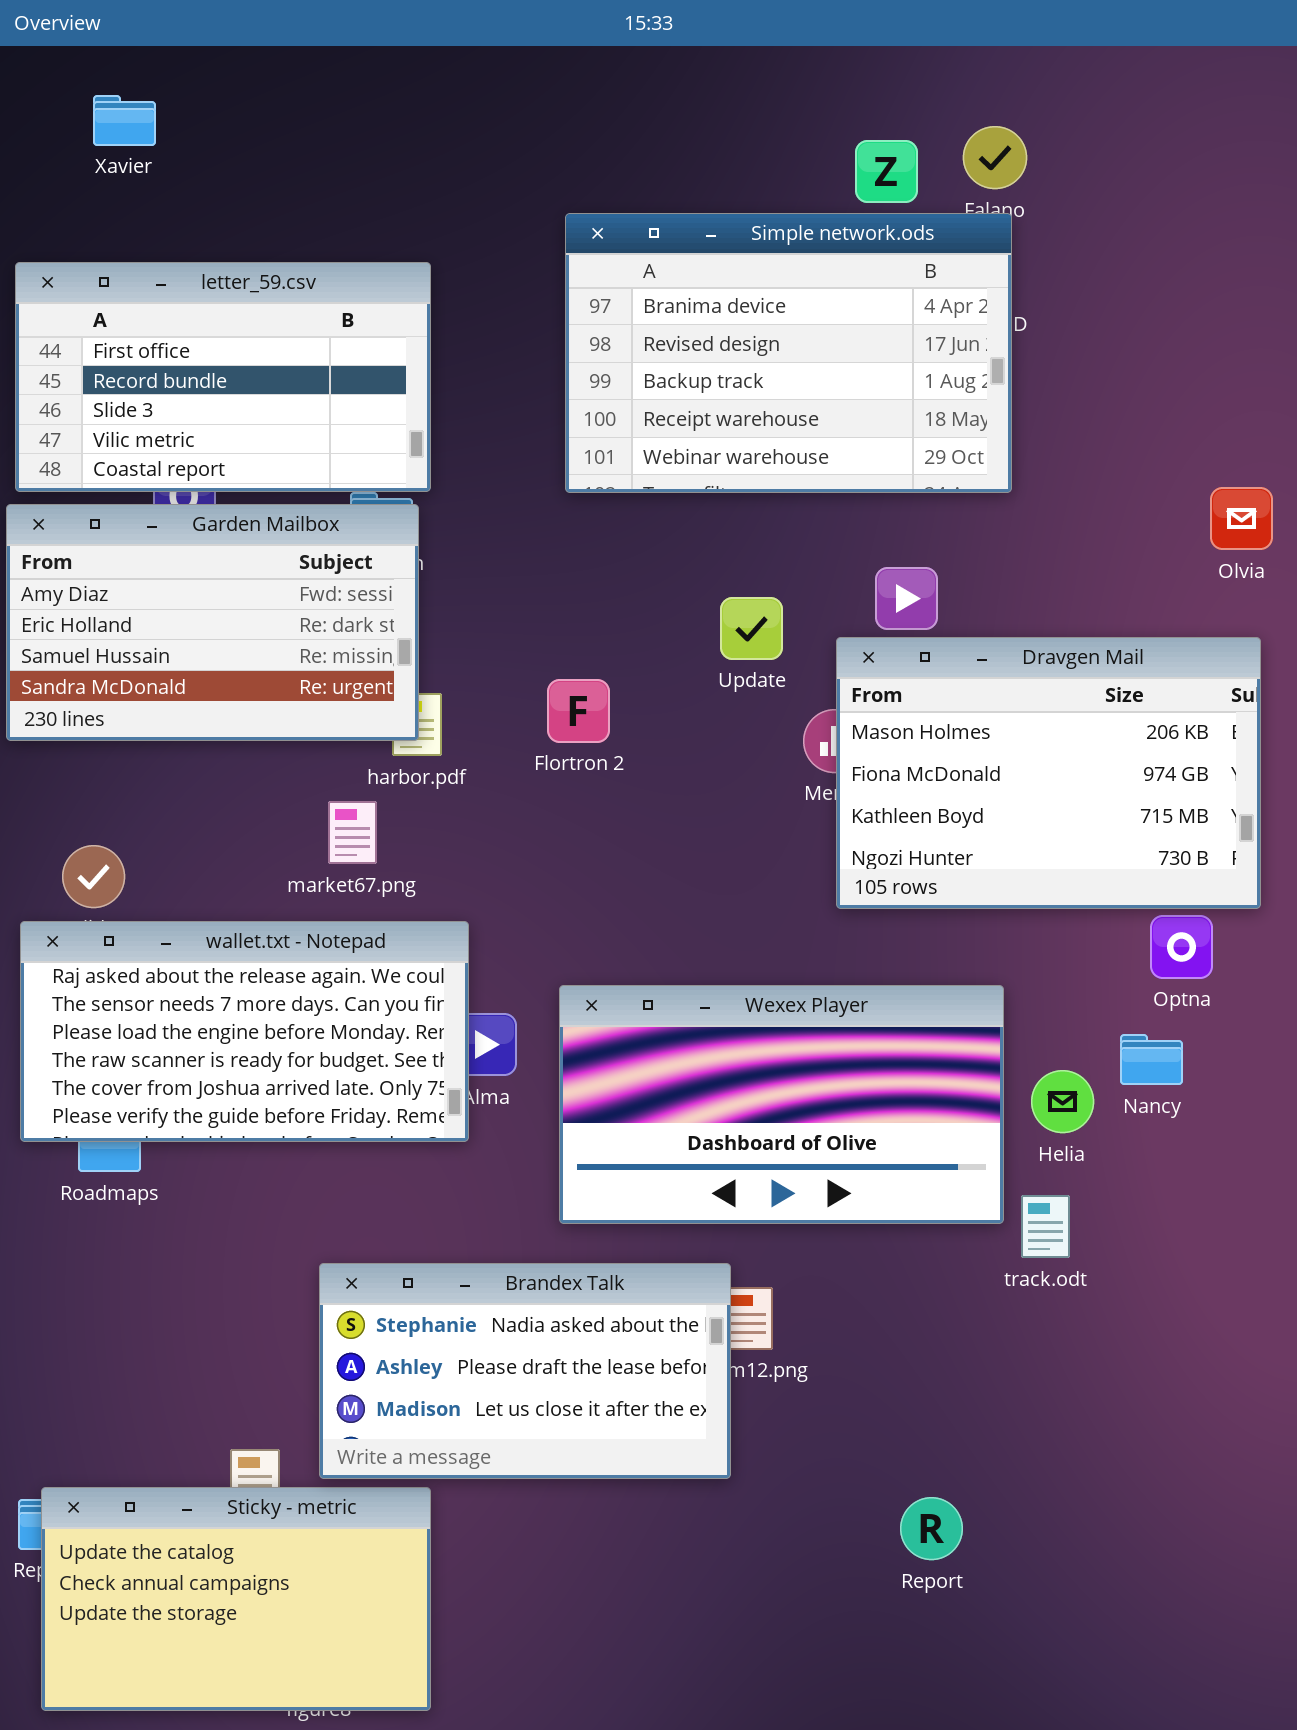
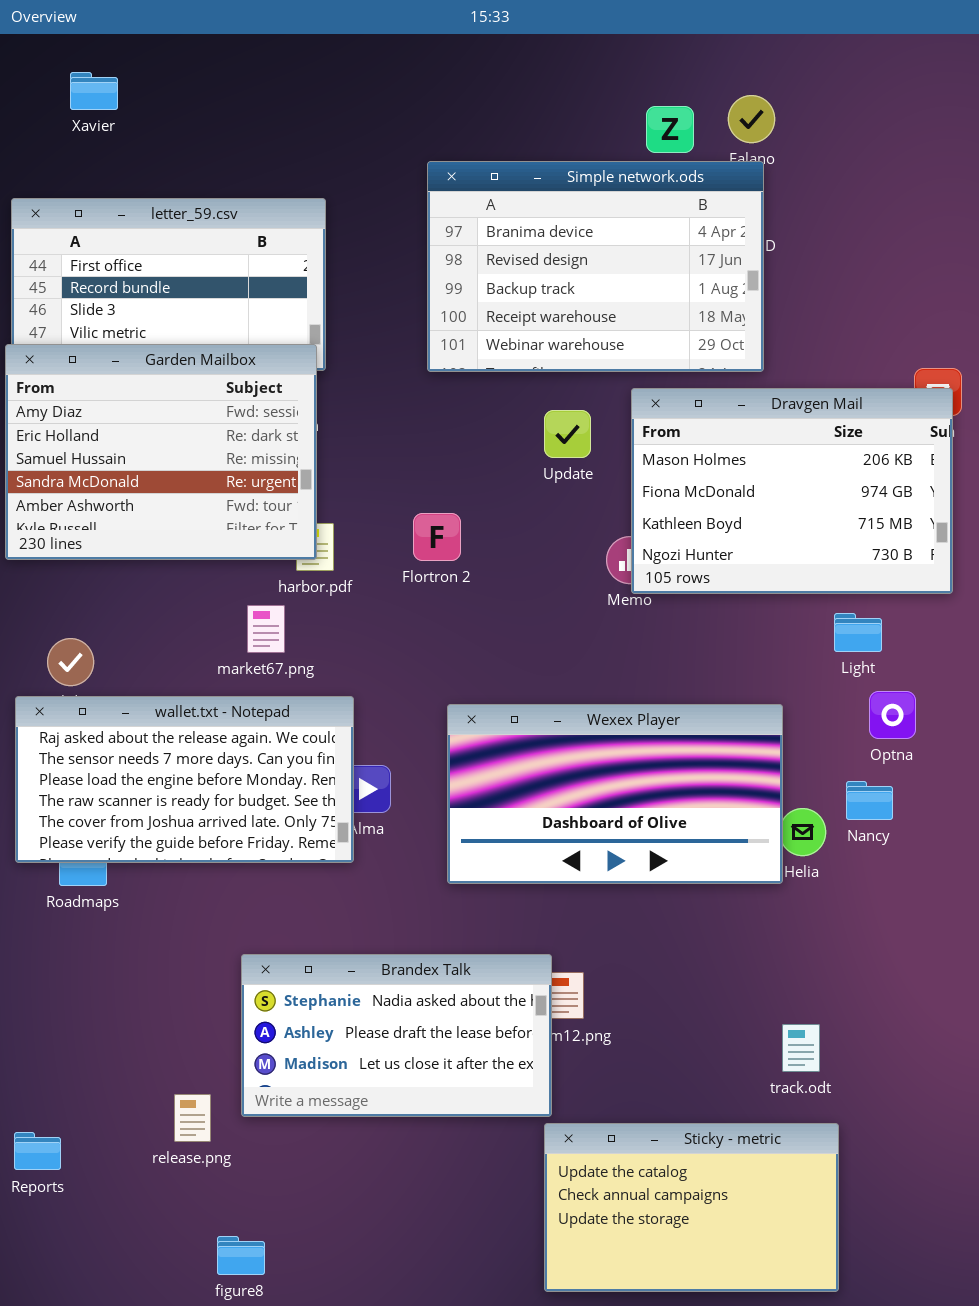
Garden Mailbox: [6,504,419,741] -> [5,344,317,560], resized
Update: [720,597,783,660] -> [544,410,591,458], moved
Dravgen Mail: [836,637,1261,909] -> [631,388,953,594], moved
Wexex Player: [559,985,1004,1224] -> [447,704,783,884], moved
track.odt: [1021,1195,1070,1258] -> [782,1024,820,1072], moved
Sticky - metric: [41,1487,431,1711] -> [544,1123,839,1292], moved

